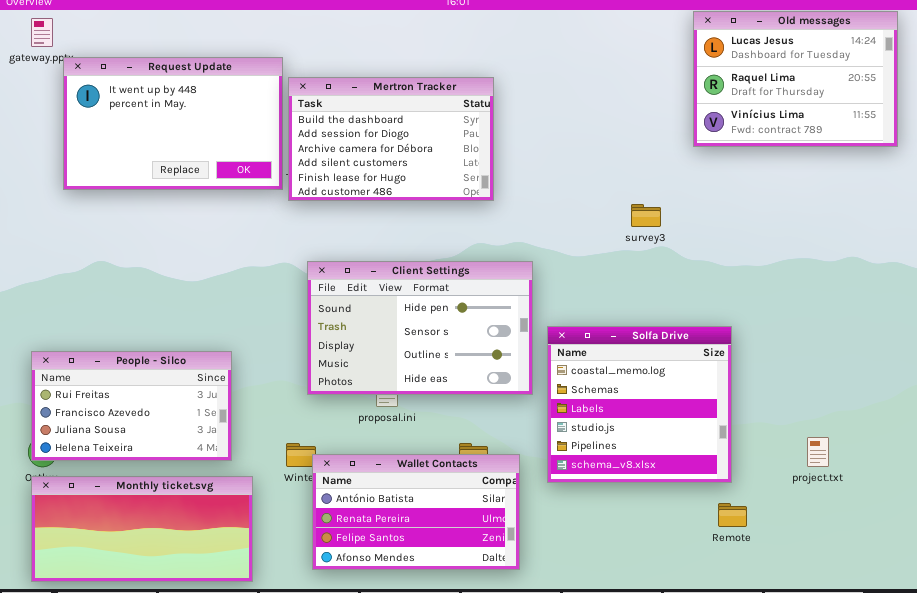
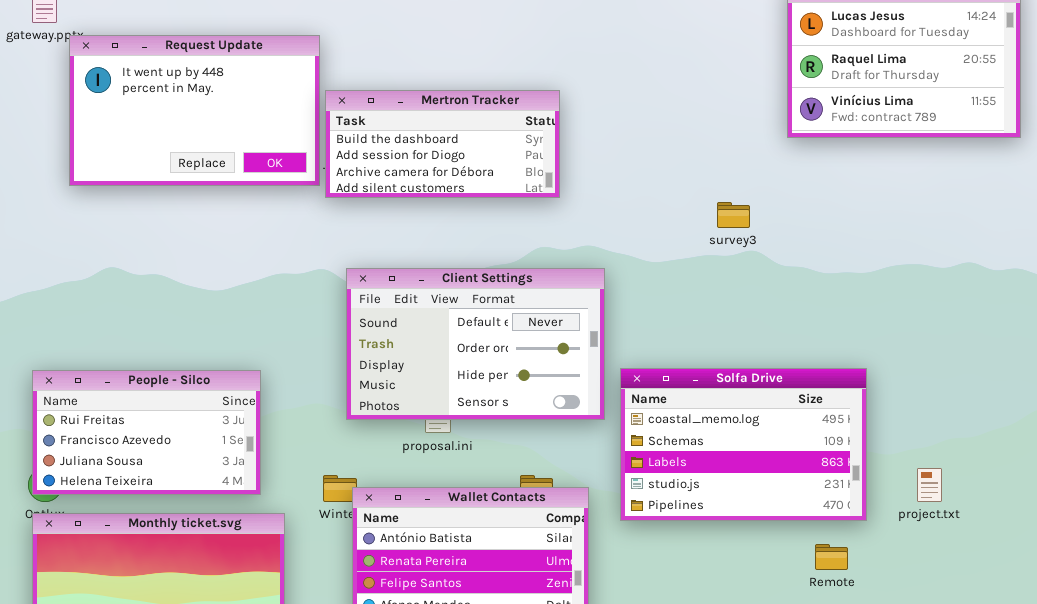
Mertron Tracker: [288,77,494,201] -> [325,90,560,198], resized
Client Settings: [307,261,533,395] -> [346,268,605,420], scrolled up 2 rows
Solfa Drive: [547,326,732,483] -> [620,368,867,521], resized

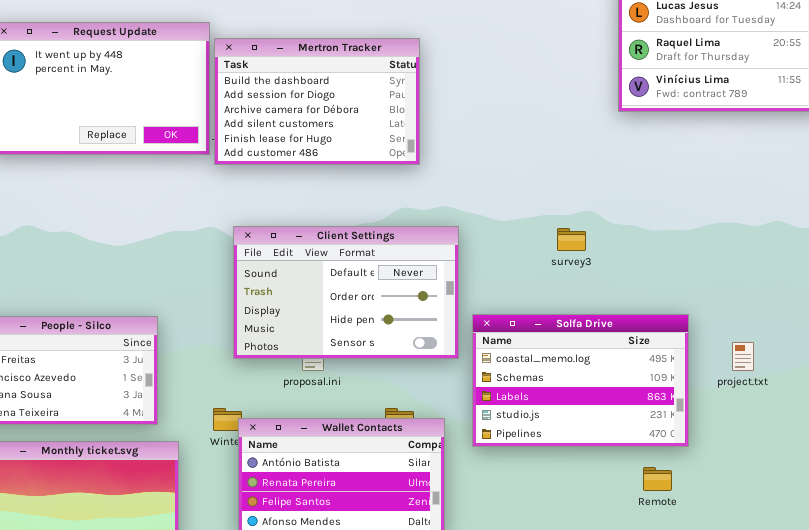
Mertron Tracker: [325,90,560,198] -> [214,38,420,165], resized
survey3: [717,202,750,228] -> [557,228,586,251], moved
project.txt: [917,468,942,502] -> [732,342,754,371], moved

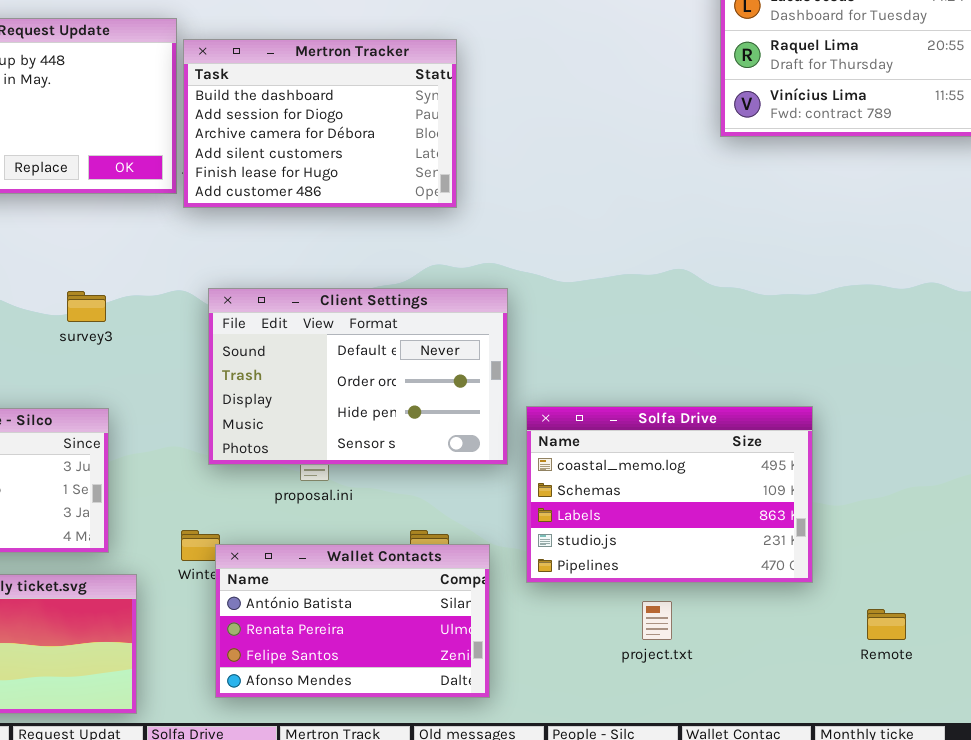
survey3: [557,228,586,251] -> [67,291,106,322], moved
project.txt: [732,342,754,371] -> [642,601,672,640], moved
Remote: [643,467,672,491] -> [867,609,906,640], moved

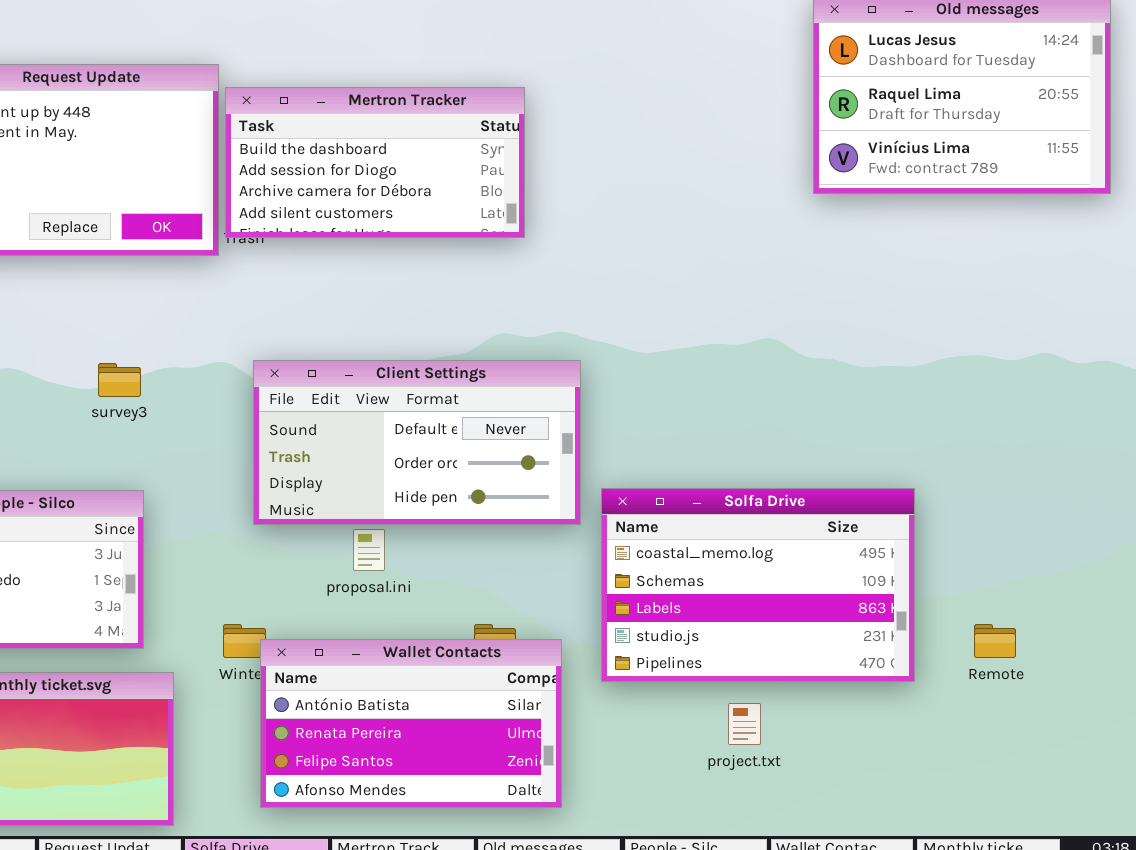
Mertron Tracker: [183,39,457,208] -> [225,87,525,238], resized
Client Settings: [208,288,508,465] -> [253,360,581,525], resized
Remote: [867,609,906,640] -> [974,624,1016,658], moved

